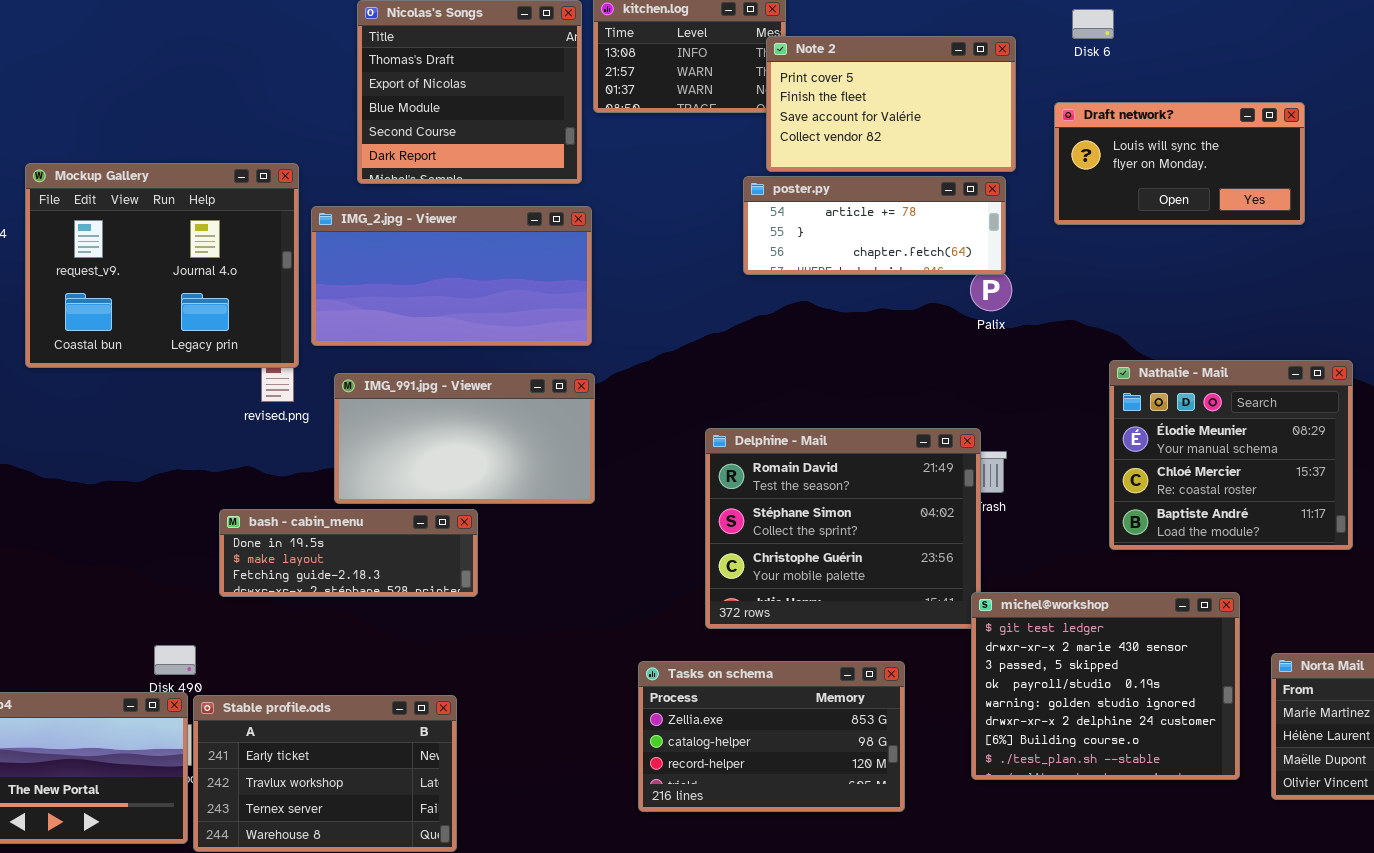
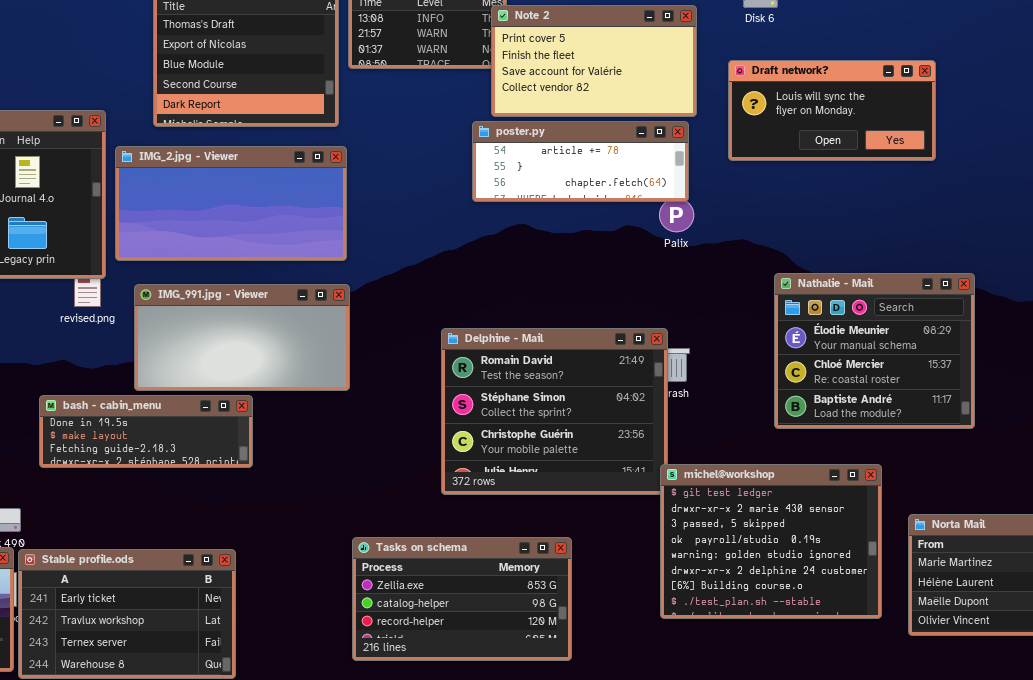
Tasks on schema: [638,661,905,812] -> [352,537,572,661], moved

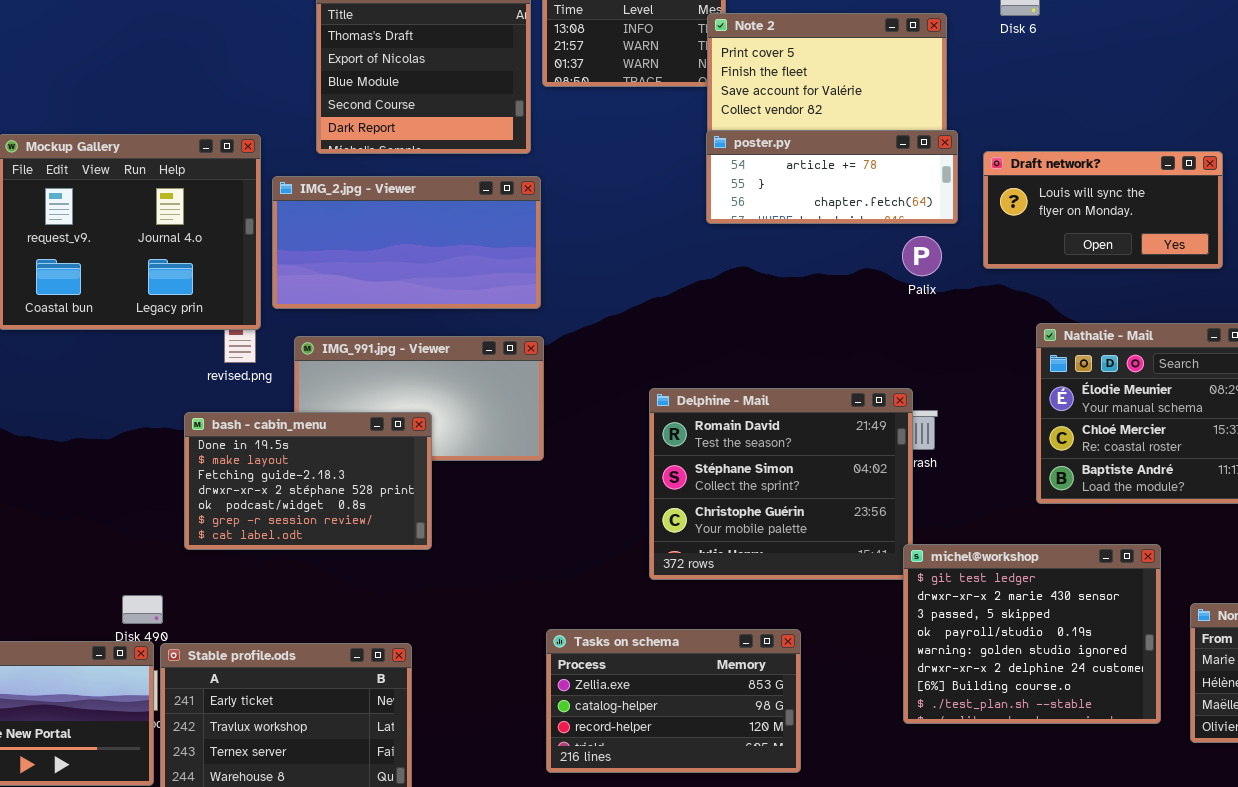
Draft network?: [728,60,936,161] -> [983,151,1223,269], moved
poster.py: [472,121,689,202] -> [706,130,958,224], moved
bash - cabin_menu: [39,395,253,468] -> [184,412,432,550], resized

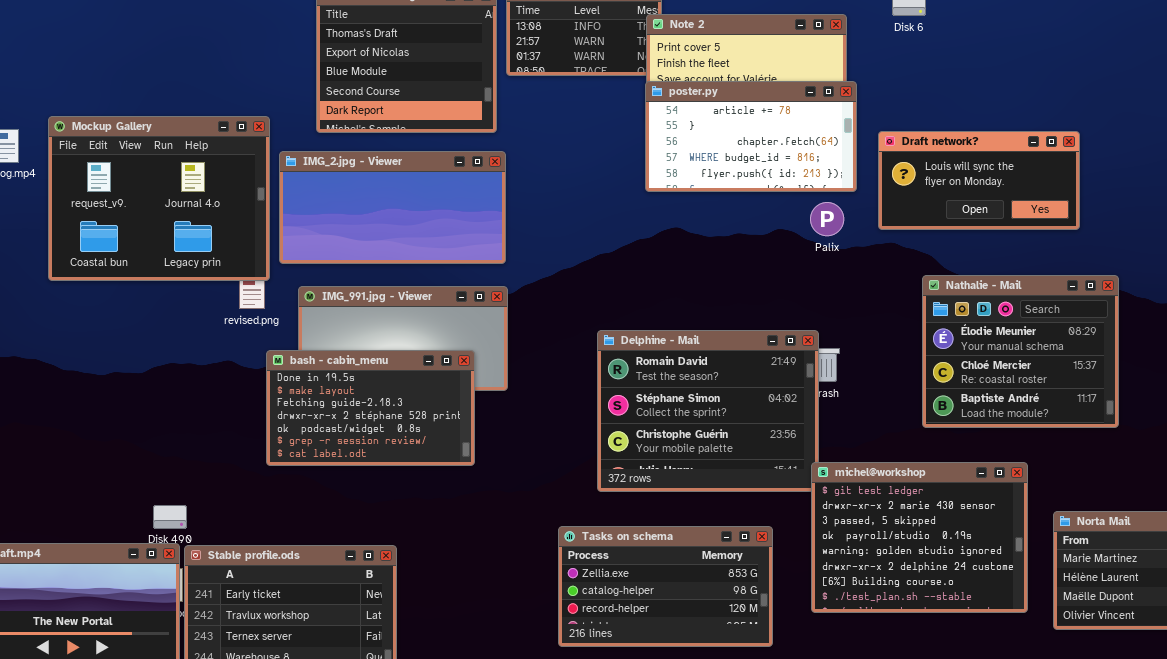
poster.py: [706,130,958,224] -> [645,81,857,192], resized
bash - cabin_menu: [184,412,432,550] -> [266,350,475,466], moved
Tasks on schema: [546,629,801,773] -> [558,526,773,647], moved

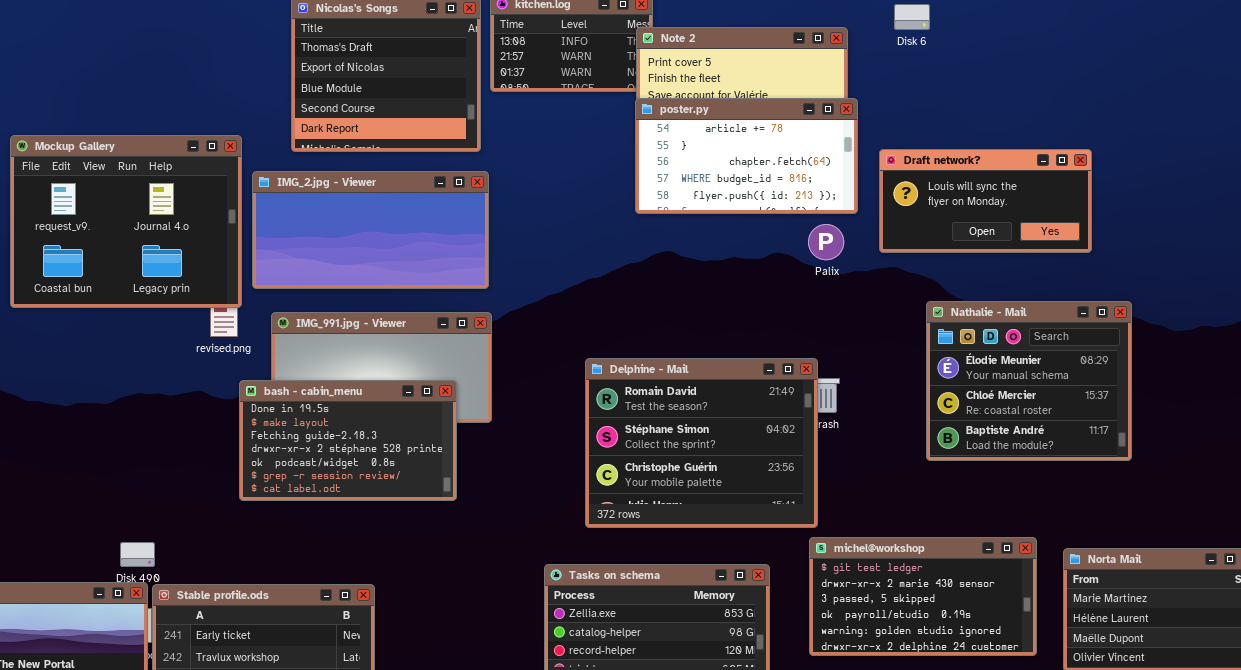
michel@workshop: [811,462,1028,613] -> [809,537,1037,656], resized

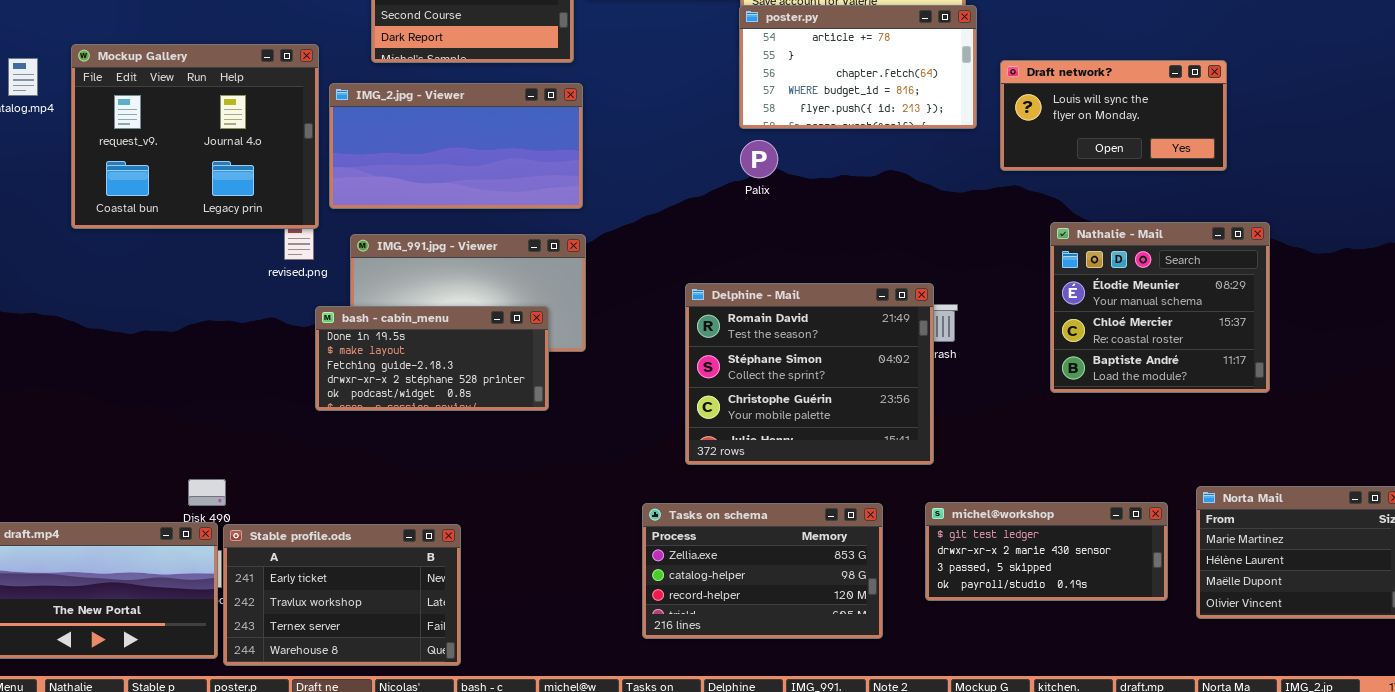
Palix: [808,224,844,260] -> [740,140,778,178], moved
bash - cabin_menu: [239,380,457,501] -> [315,306,549,411], resized
michel@workshop: [809,537,1037,656] -> [925,502,1168,601], resized

